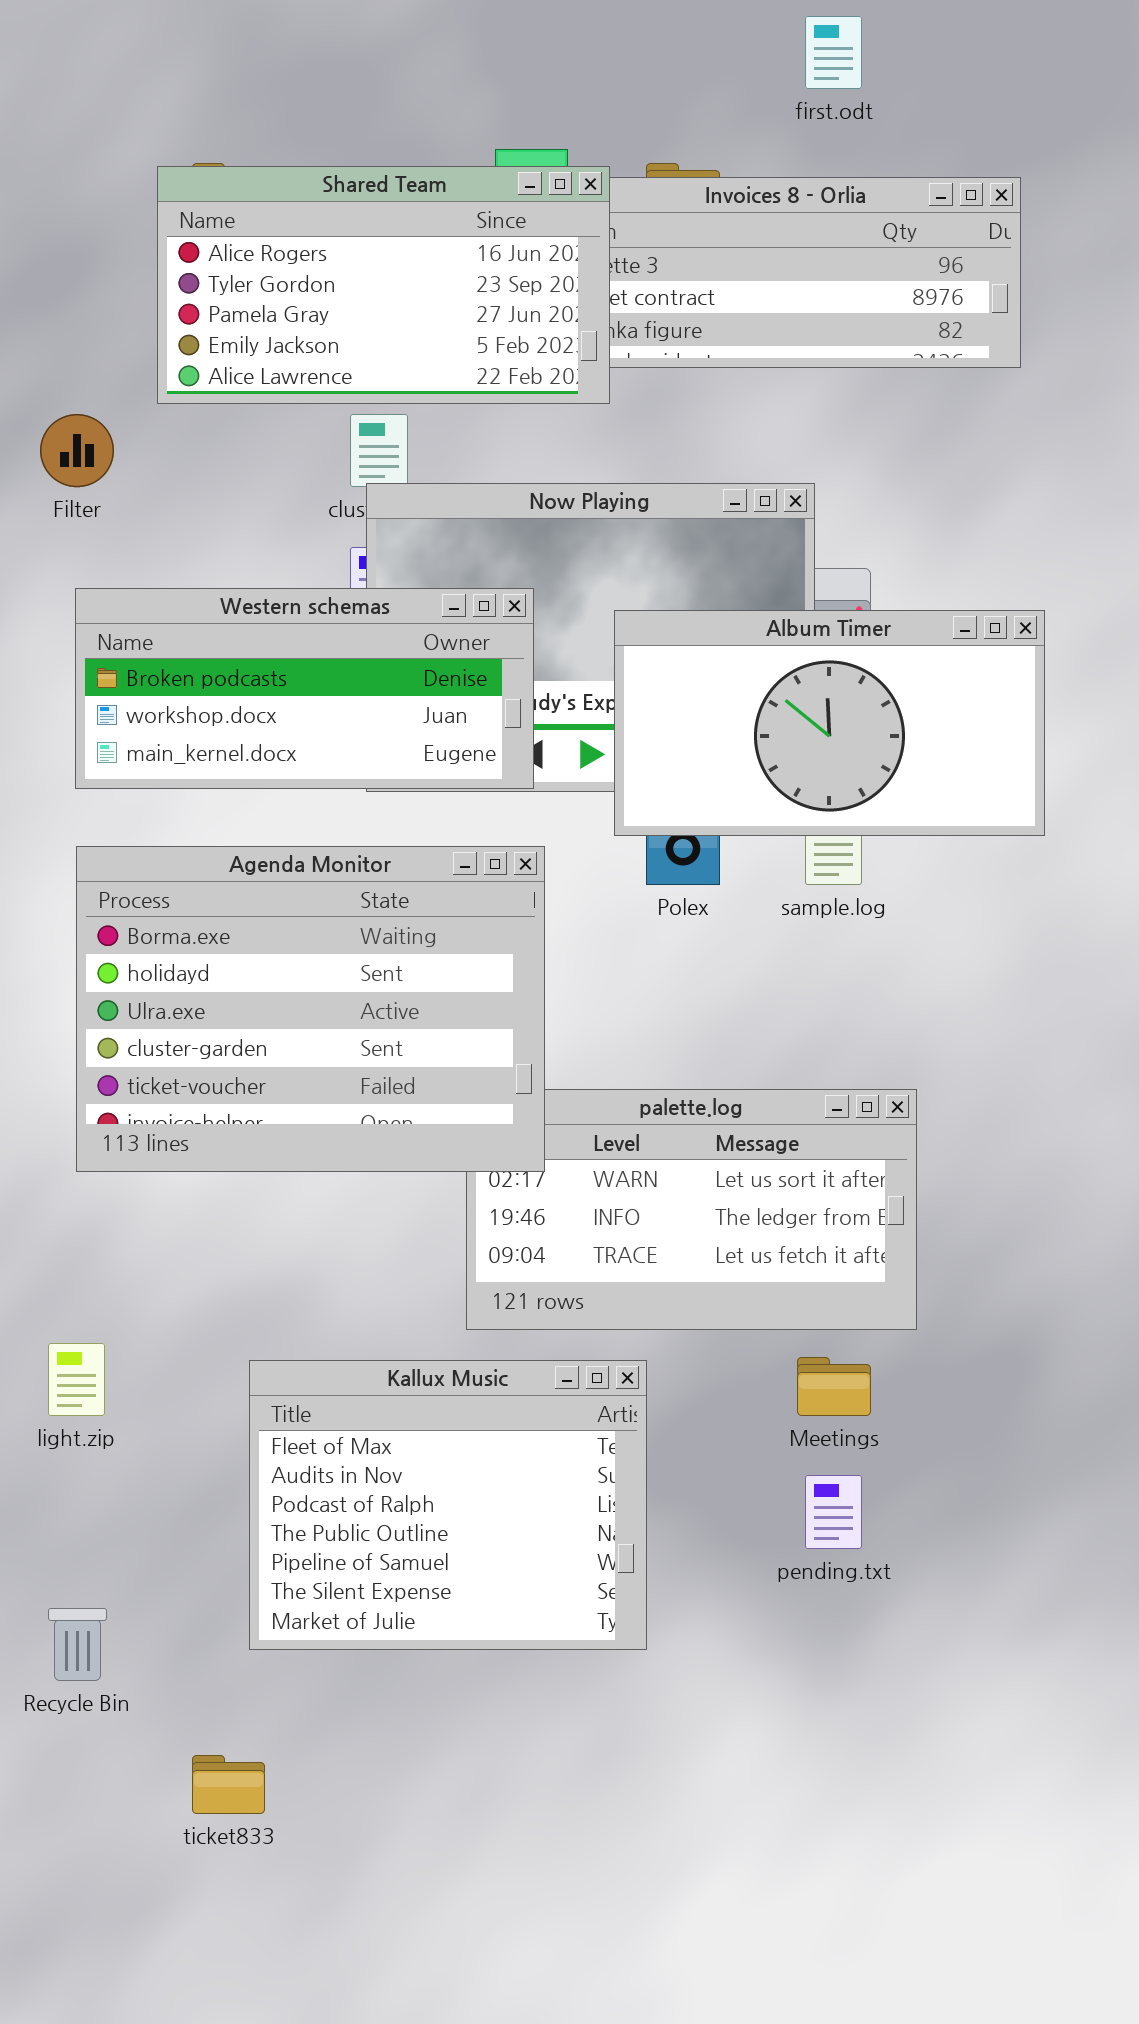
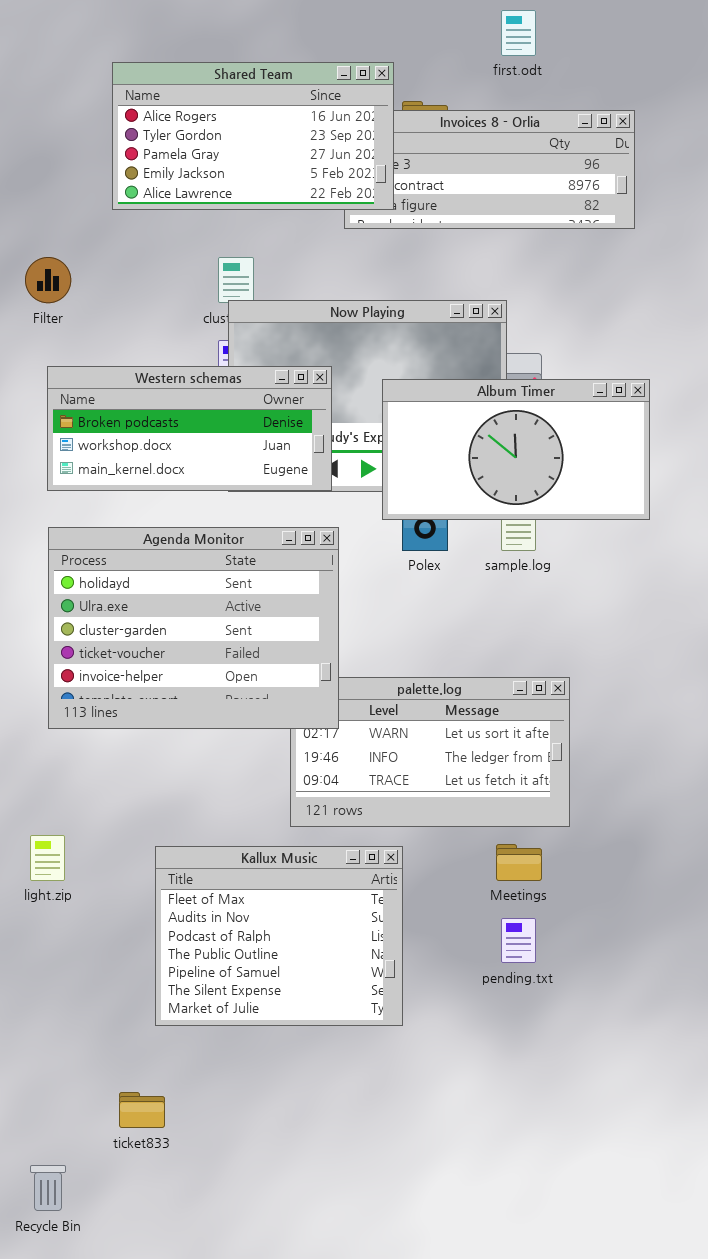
Shared Team: [157,166,610,404] -> [112,62,394,210], moved
Agenda Monitor: [76,846,545,1172] -> [48,527,339,729], scrolled down 1 row
Recycle Bin: [48,1608,107,1681] -> [30,1165,66,1211], moved

